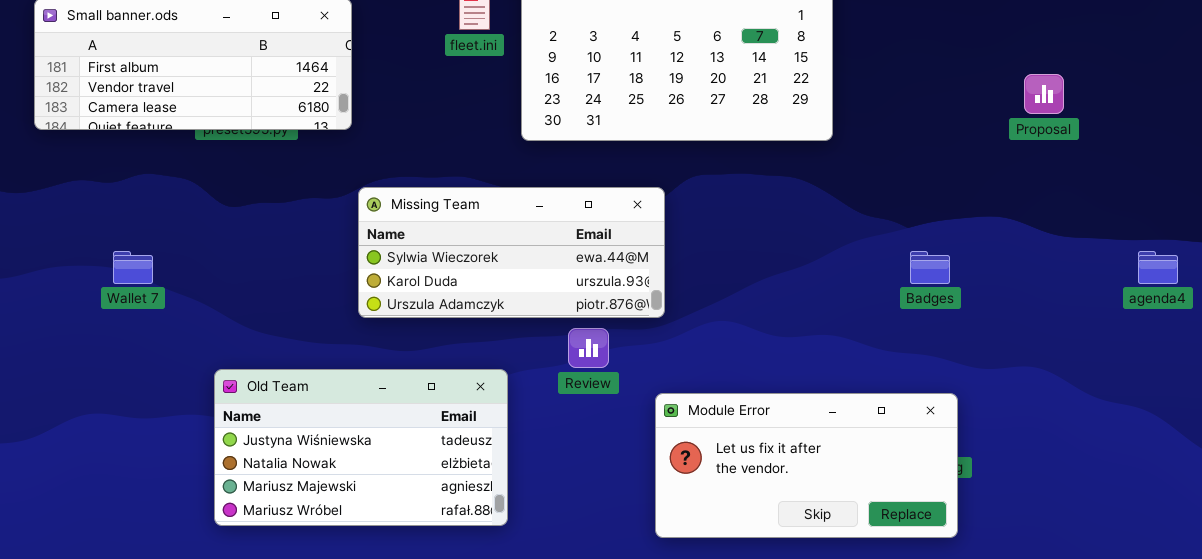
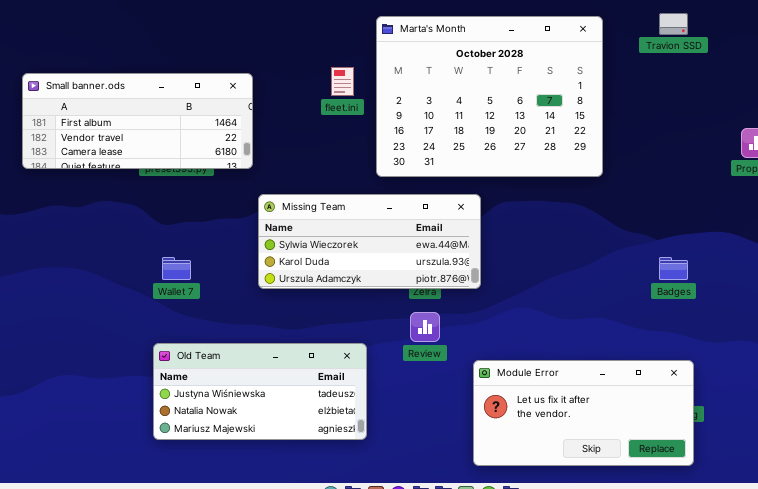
Missing Team: [358,187,665,318] -> [258,194,481,289], moved
Wallet 7: [113,251,153,284] -> [162,257,191,280], moved
Old Team: [214,369,508,526] -> [153,343,367,440], resized

